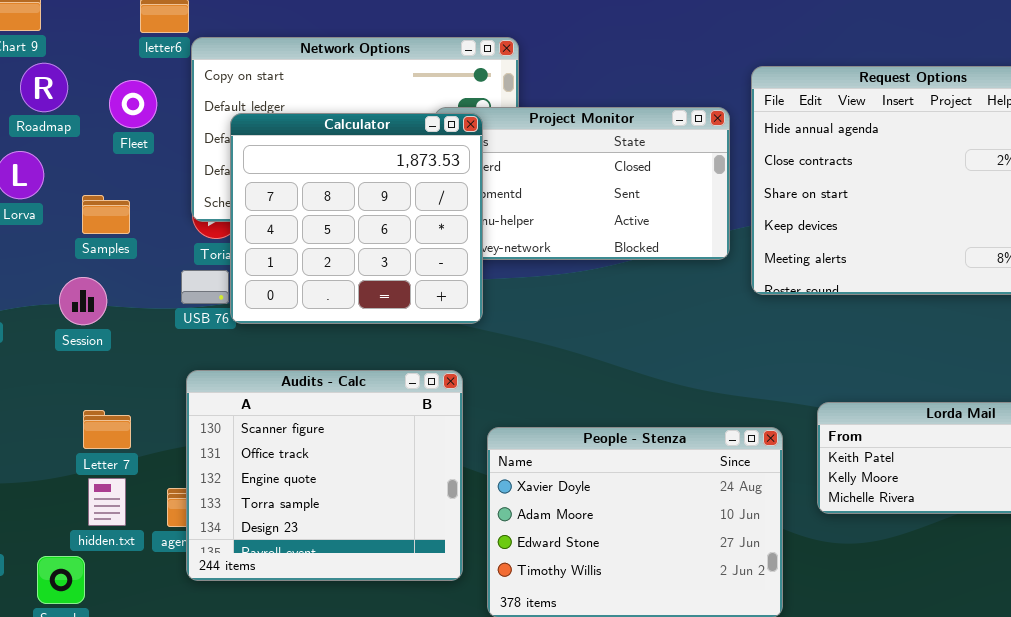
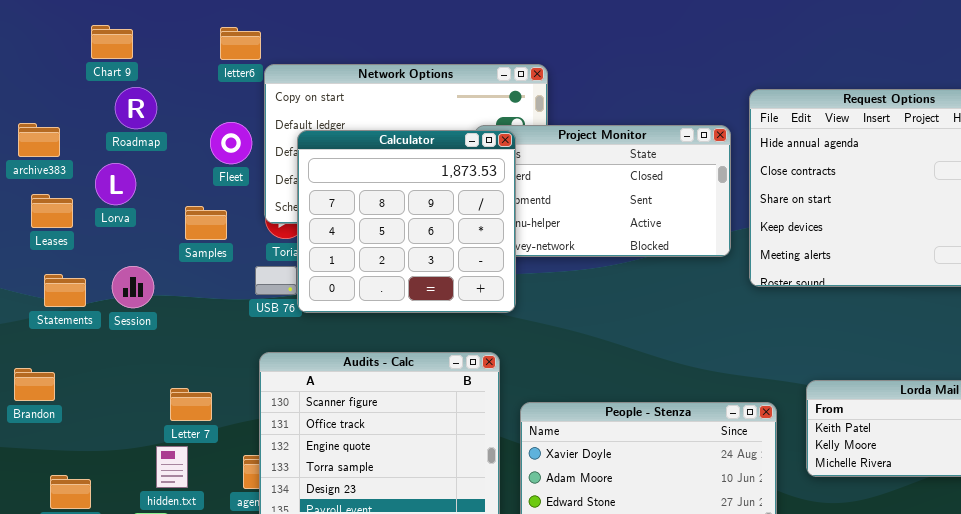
Fleet: [109,80,157,128] -> [210,122,252,164], moved
Samples: [82,195,130,234] -> [185,206,227,240], moved
Session: [59,277,107,325] -> [112,266,154,308], moved
hidden.txt: [88,478,126,526] -> [156,446,188,488], moved

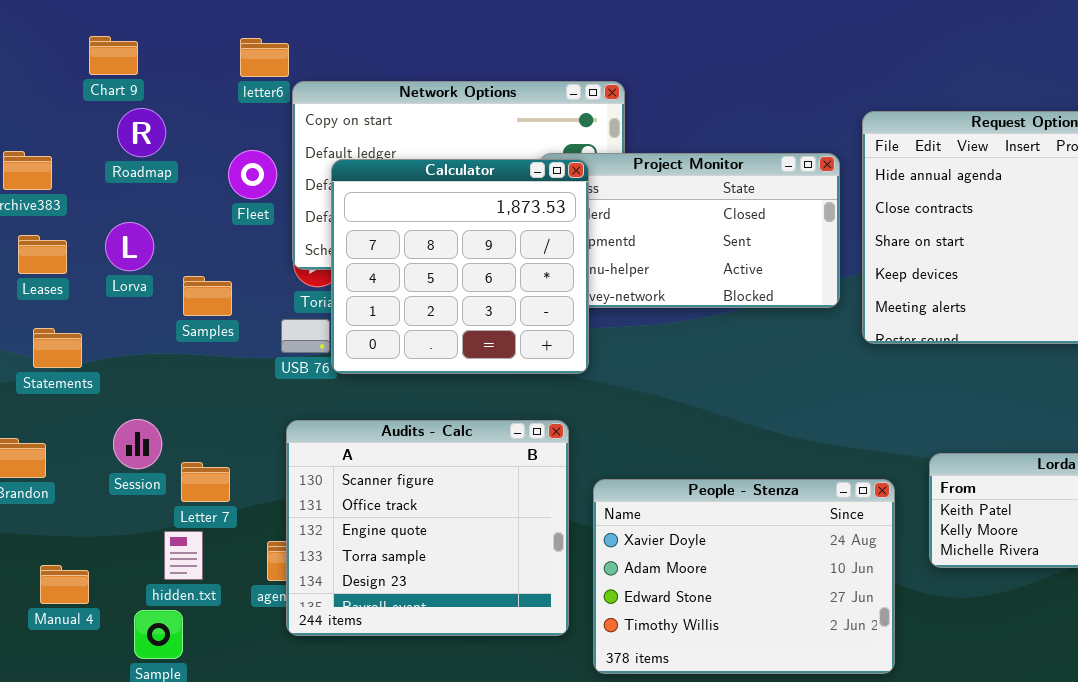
Lorva: [95,163,136,205] -> [105,222,154,271], moved
Samples: [185,206,227,240] -> [183,276,232,316], moved
Session: [112,266,154,308] -> [113,419,162,469], moved

